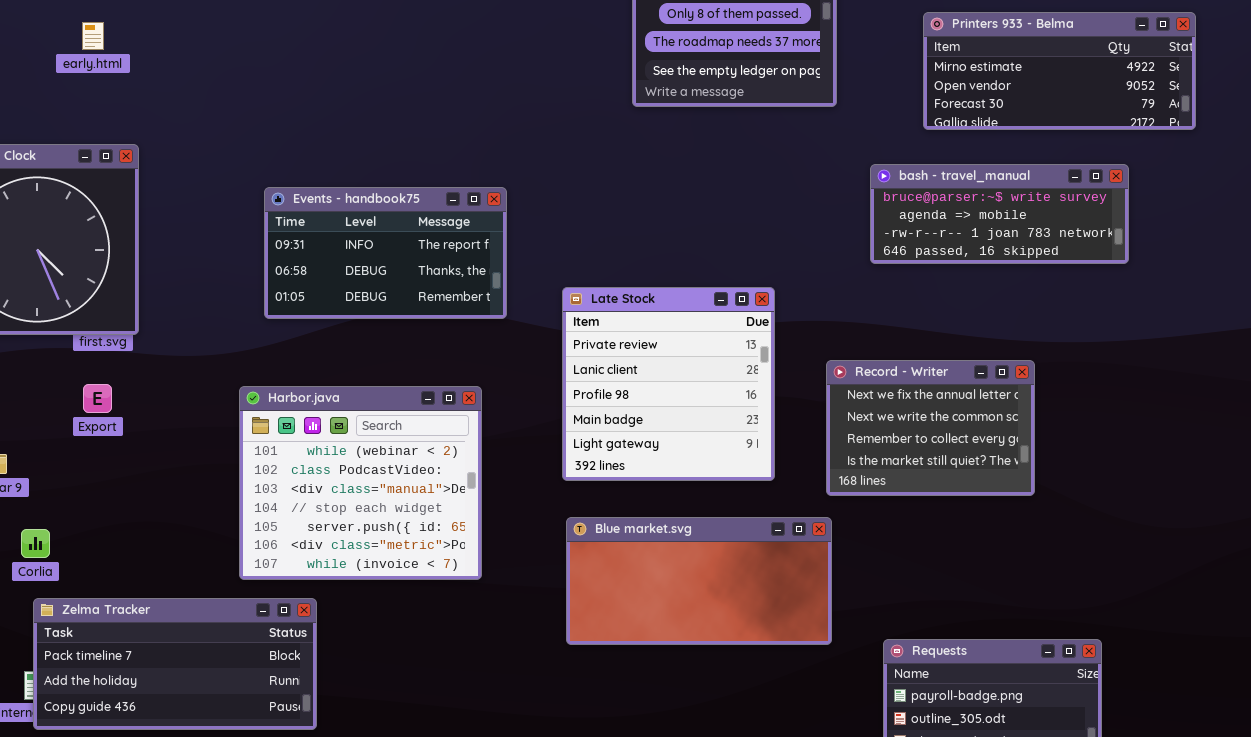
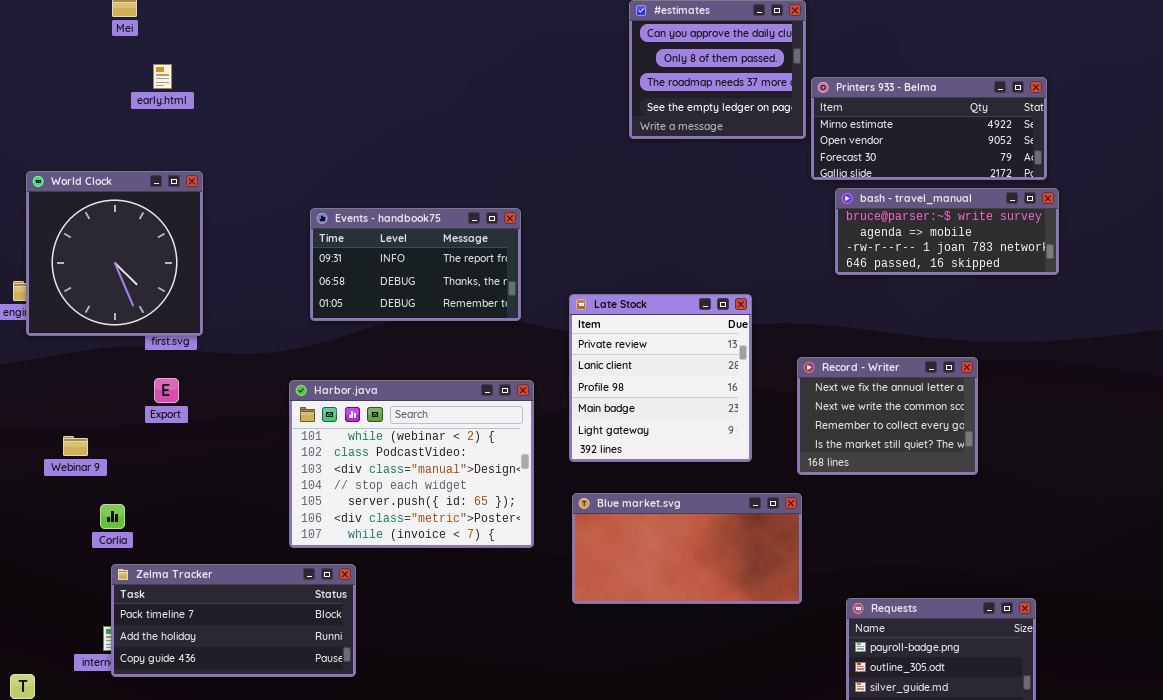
Printers 933 - Belma: [923,12,1196,130] -> [811,77,1047,180], moved
Harbor.java: [239,386,482,580] -> [289,380,534,548], resized

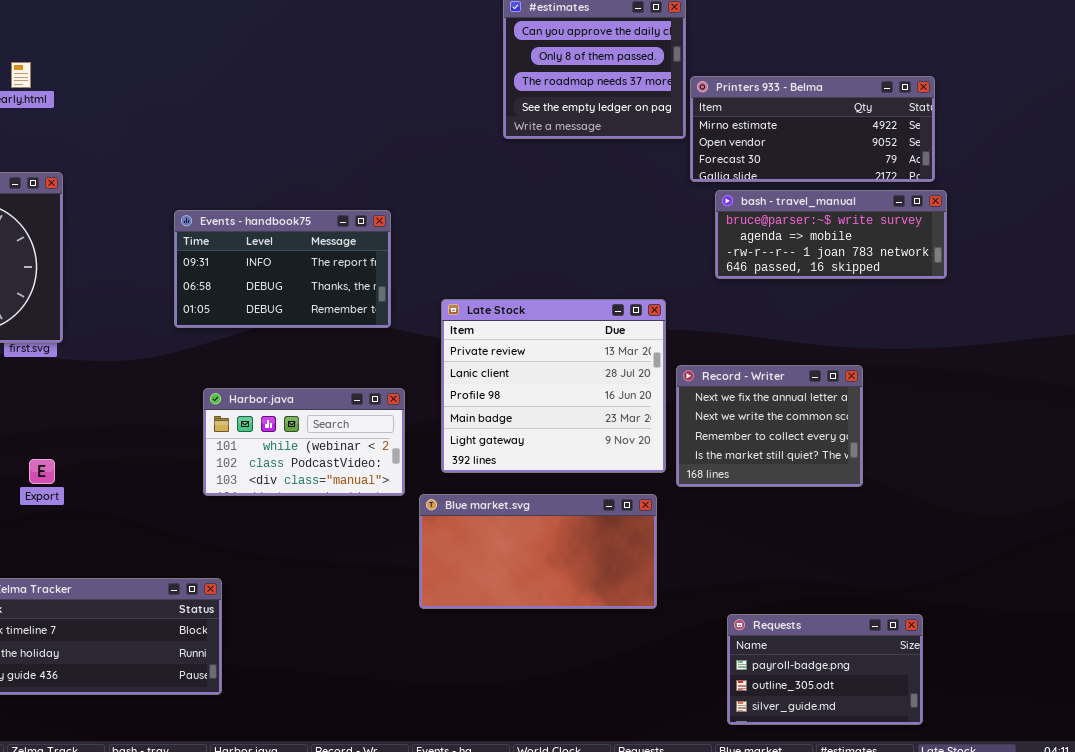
Late Stock: [569,294,752,462] -> [441,299,666,473], resized
Export: [154,378,179,403] -> [29,459,55,484], moved
Harbor.java: [289,380,534,548] -> [203,388,405,496], resized
Blue market.svg: [572,493,802,604] -> [419,494,657,609], moved

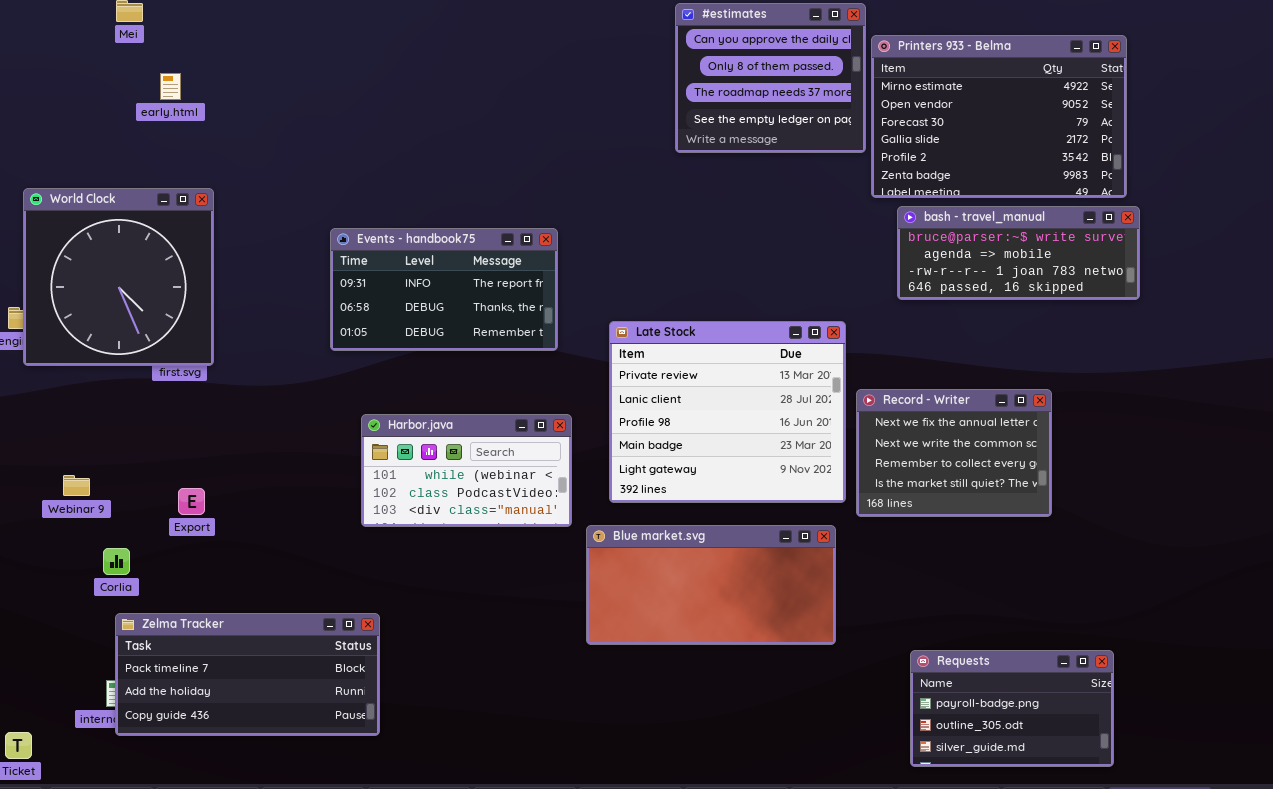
Printers 933 - Belma: [690,76,935,182] -> [871,35,1127,198], resized

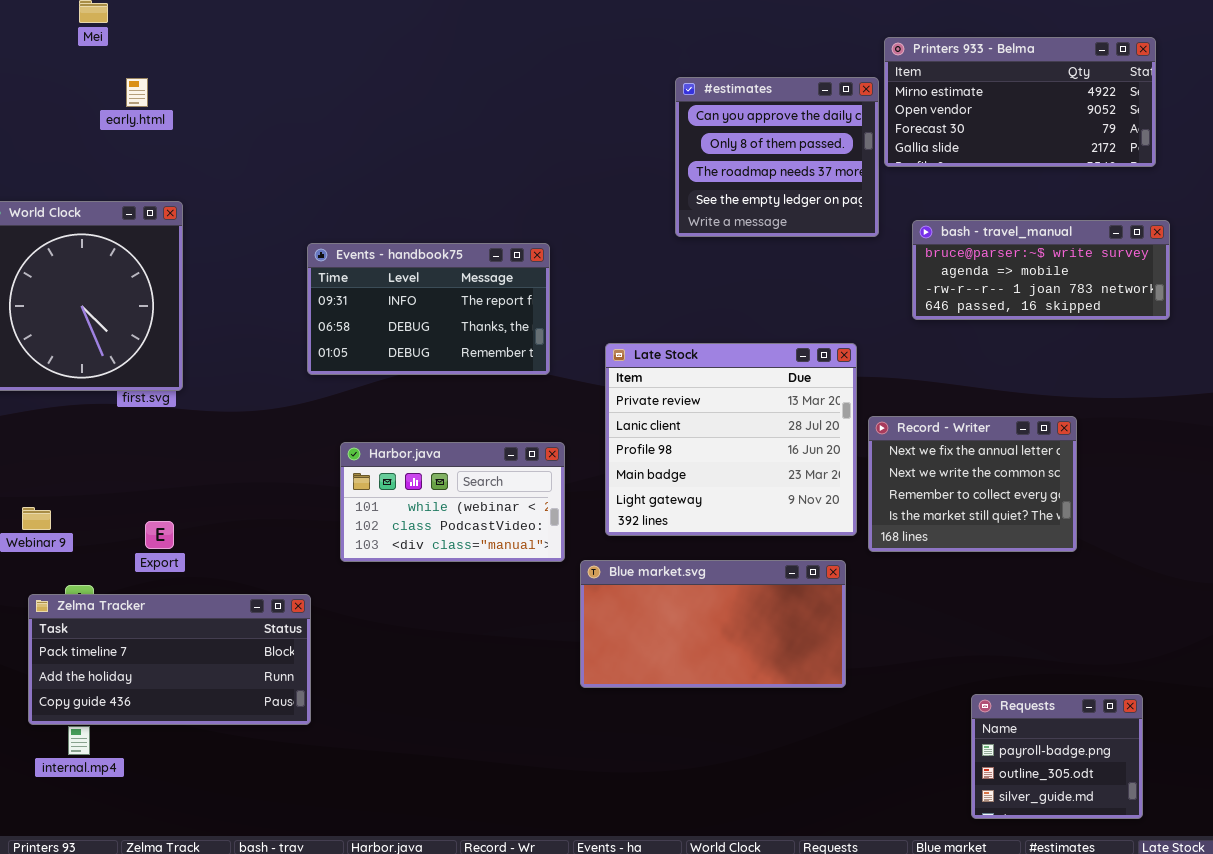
#estimates: [675,3,866,153] -> [675,77,879,237], moved
Printers 933 - Belma: [871,35,1127,198] -> [884,37,1156,167], resized
Zelma Tracker: [115,613,380,736] -> [28,594,311,725], moved
Requests: [910,650,1114,767] -> [971,694,1143,819], resized

